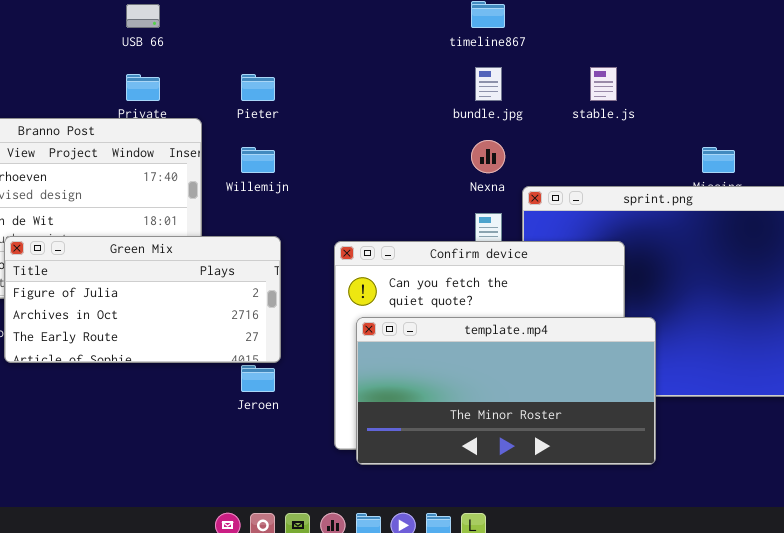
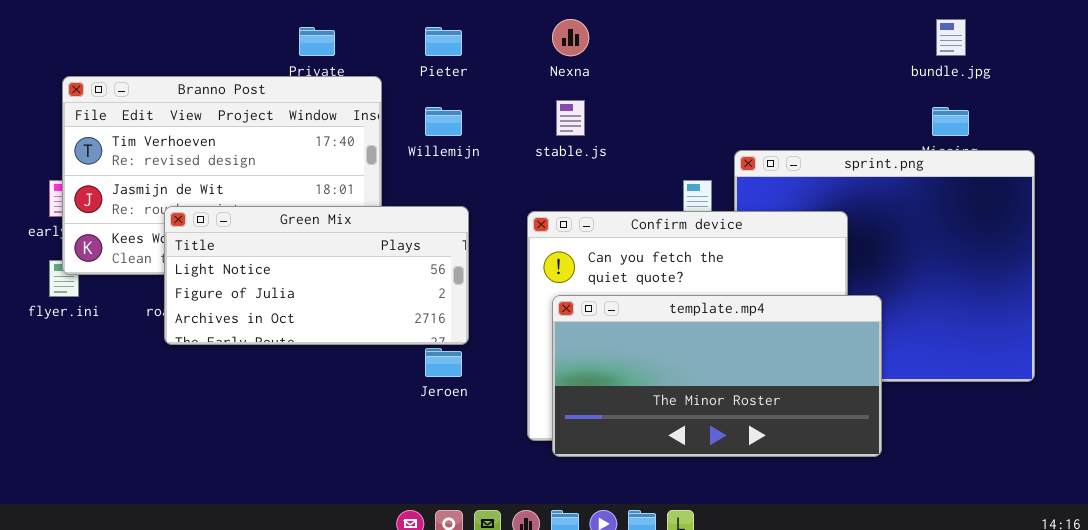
bundle.jpg: [475,67,502,101] -> [936,19,966,56], moved
stable.js: [590,67,617,101] -> [556,100,585,136], moved
Nexna: [471,140,505,173] -> [552,19,589,56], moved
Green Mix: [4,236,281,363] -> [164,206,469,345], scrolled up 1 row

